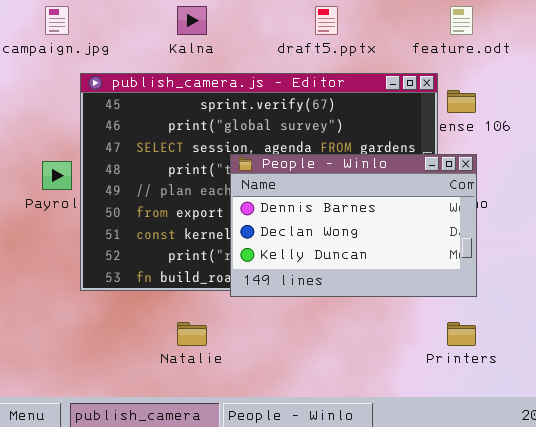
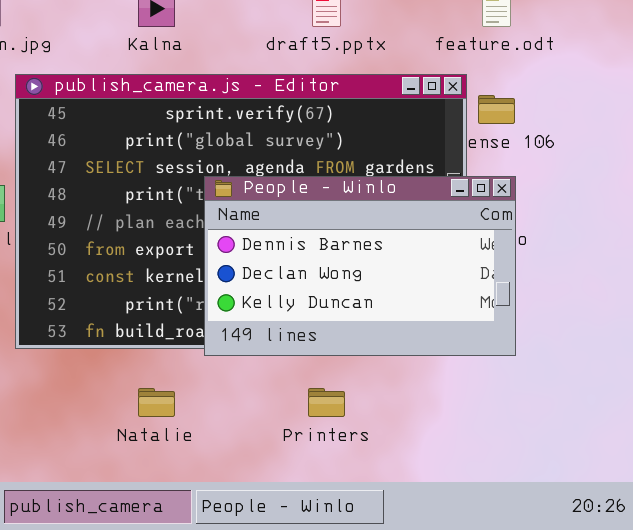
Printers: [447,322,476,346] -> [308,388,345,417], moved

